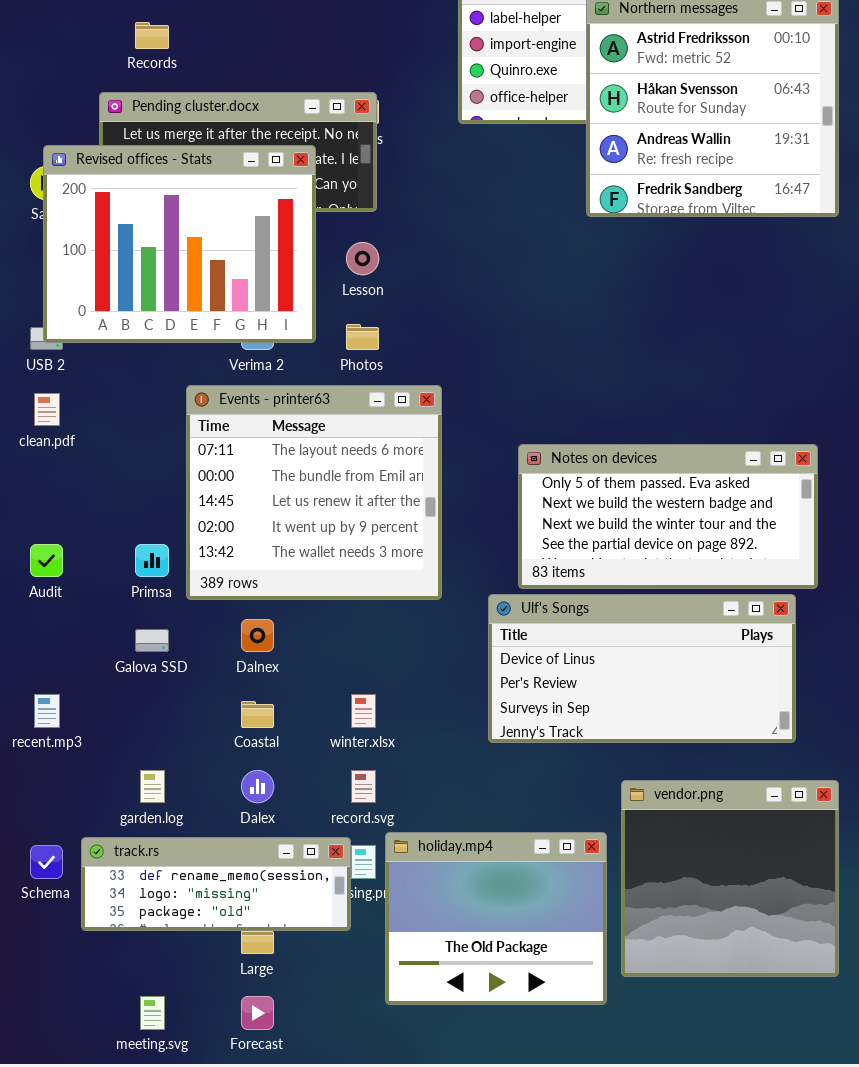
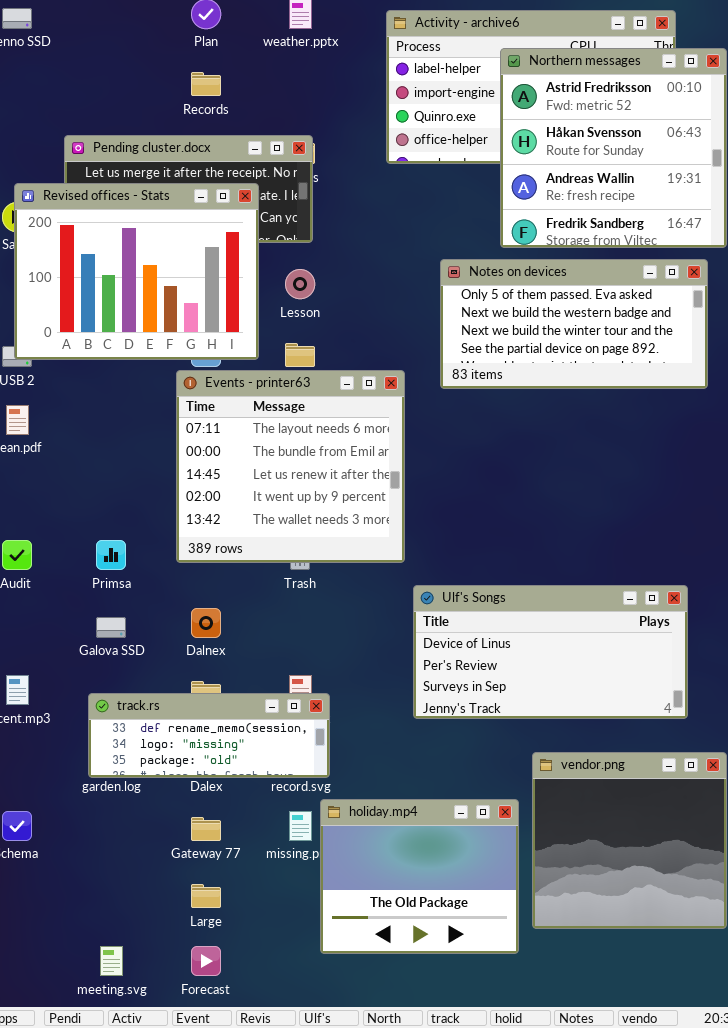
Records: [135,22,169,49] -> [191,72,221,96], moved
Events - printer63: [186,385,442,600] -> [176,370,405,563], moved
Notes on devices: [518,444,818,589] -> [440,259,708,389], moved
track.rs: [81,837,351,931] -> [88,693,330,778], moved

